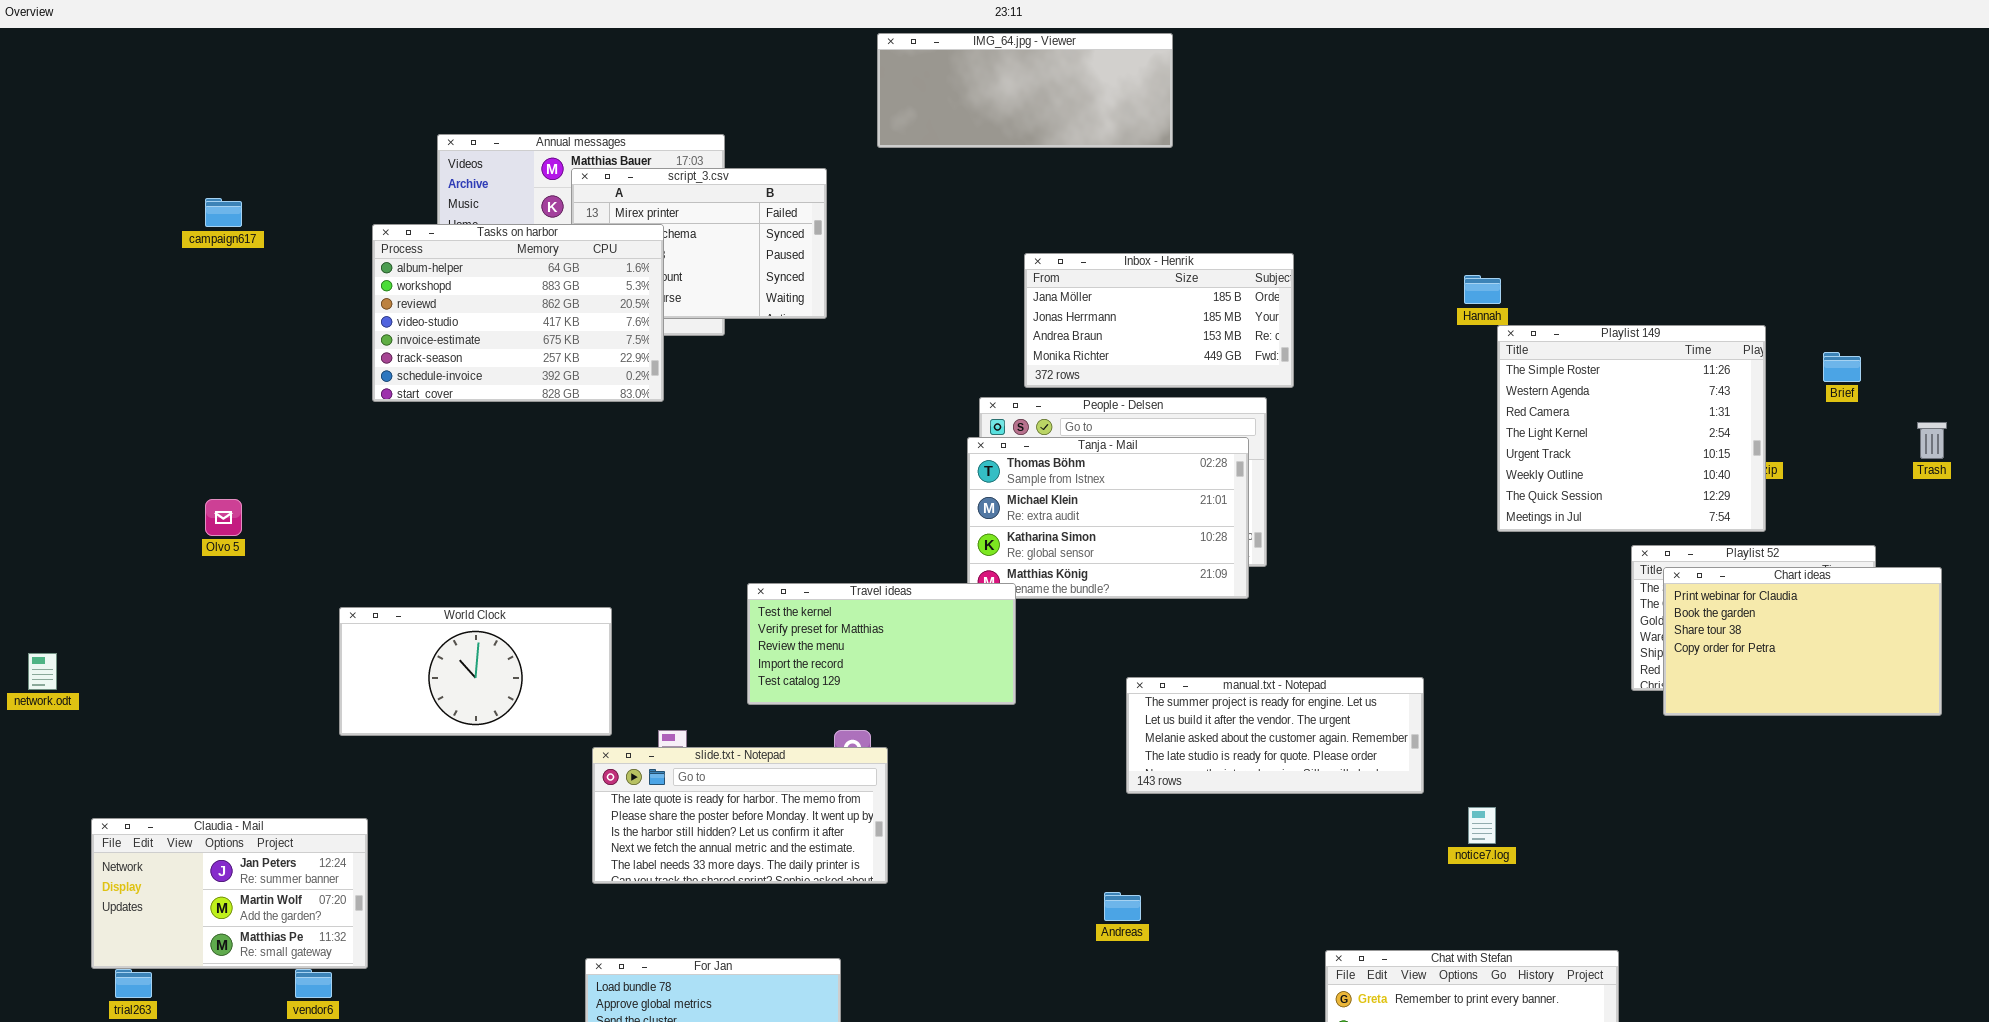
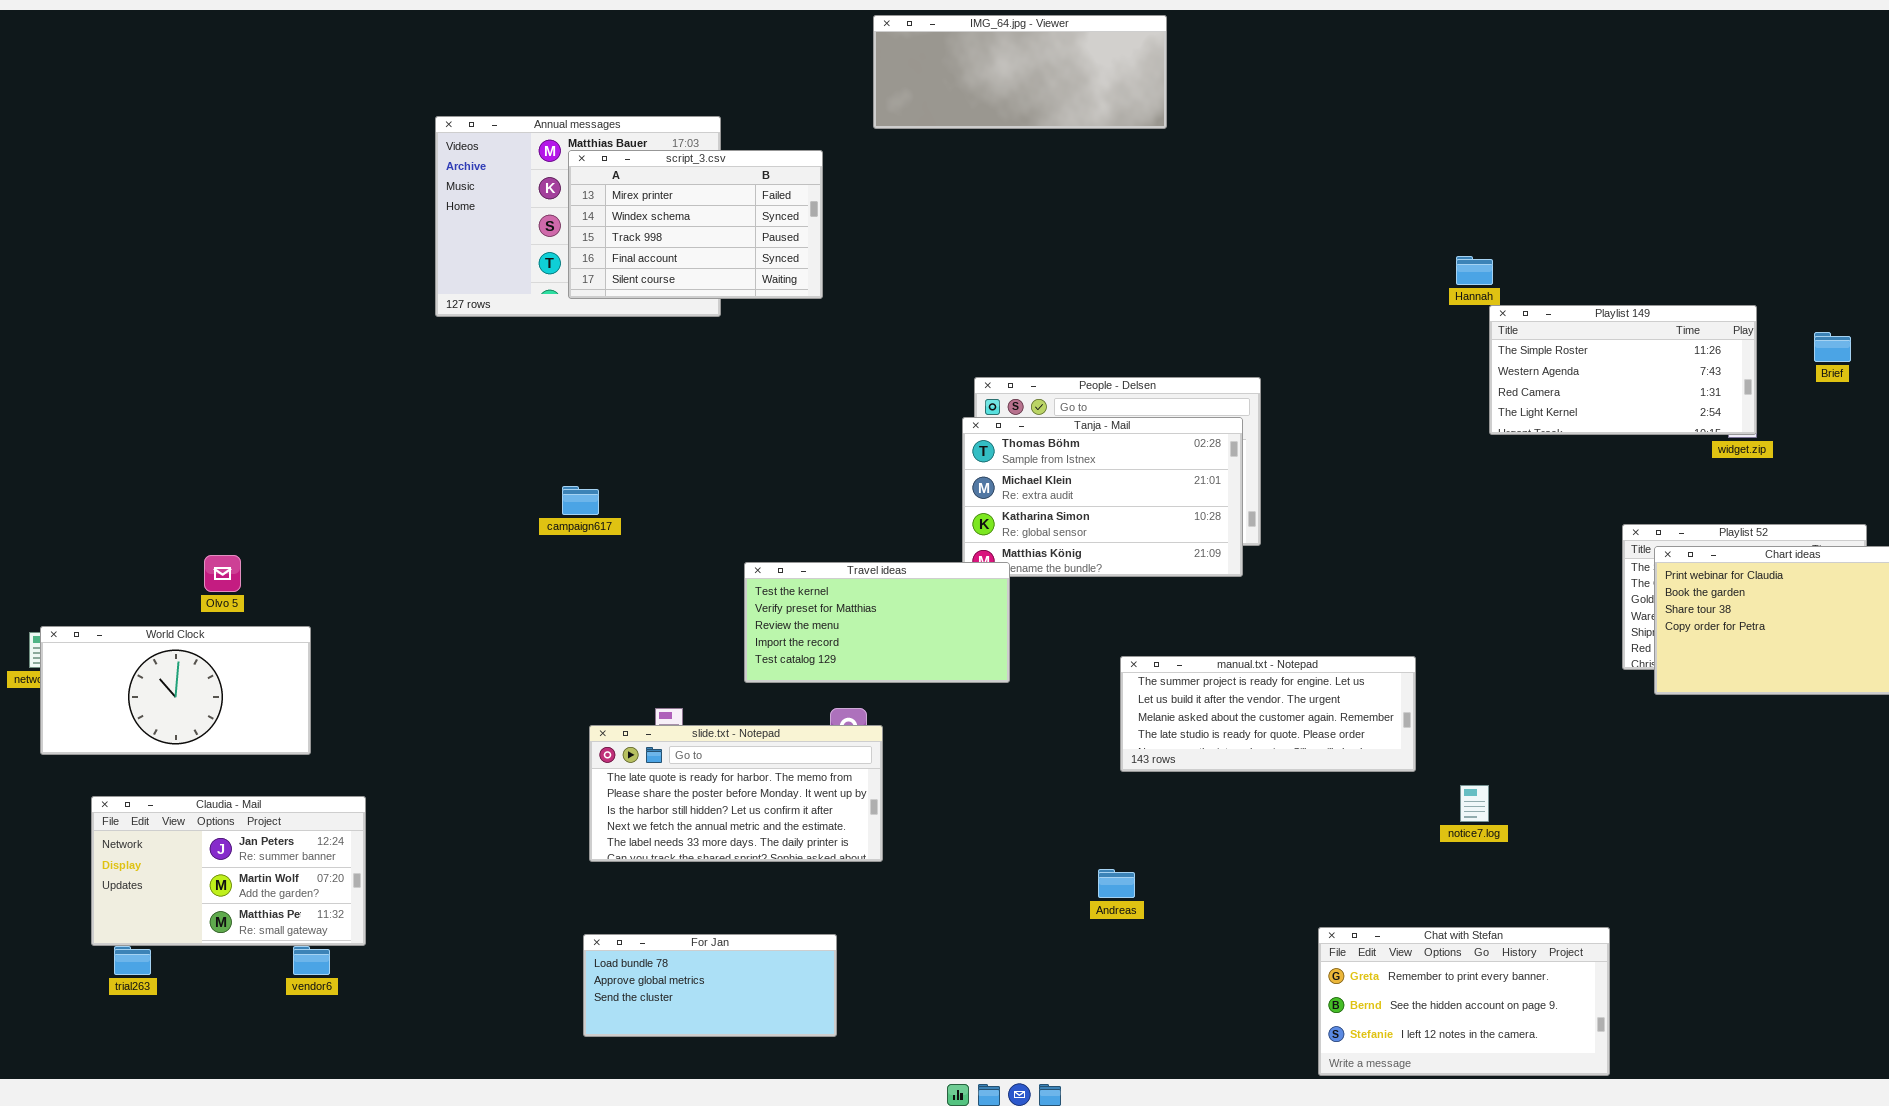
campaign617: [205,198,242,227] -> [562,486,599,515], moved
Tasks on harbor: [372,224,664,402] -> none, closed
Inbox - Henrik: [1024,253,1294,388] -> none, closed
Playlist 149: [1497,325,1766,532] -> [1489,305,1757,435], resized
Olvo 5: [205,499,242,536] -> [204,555,241,592], moved
World Clock: [339,607,612,736] -> [40,626,311,755], moved

